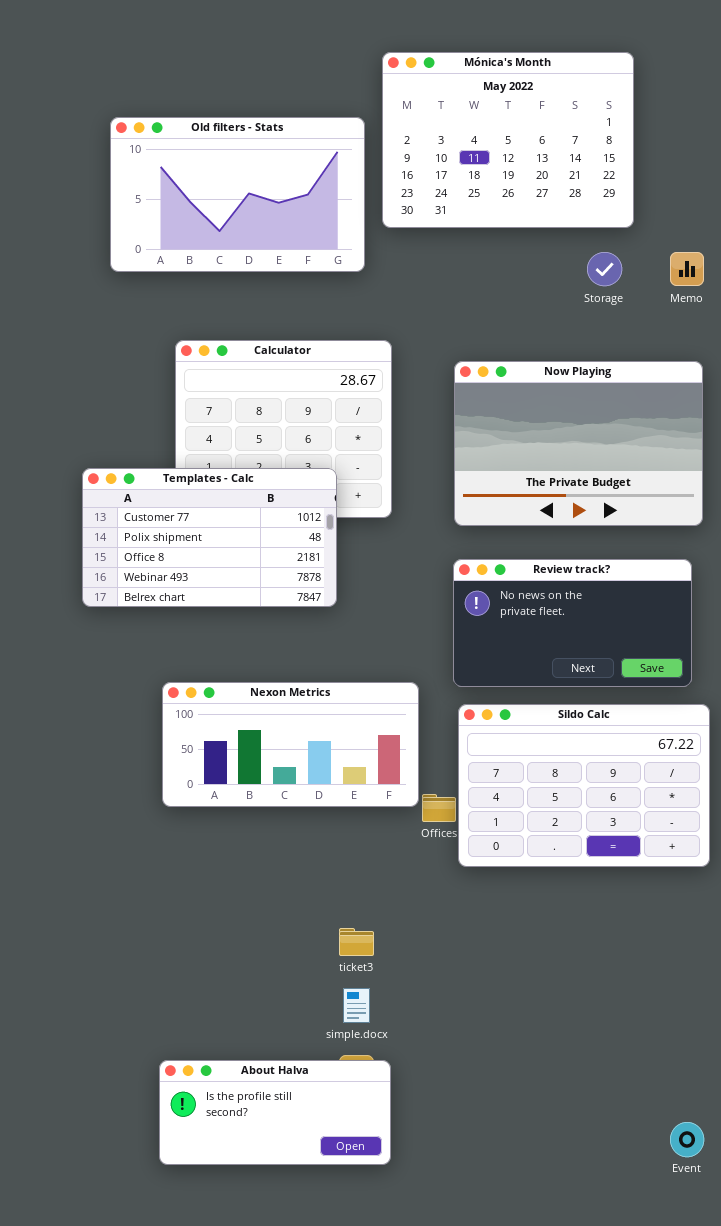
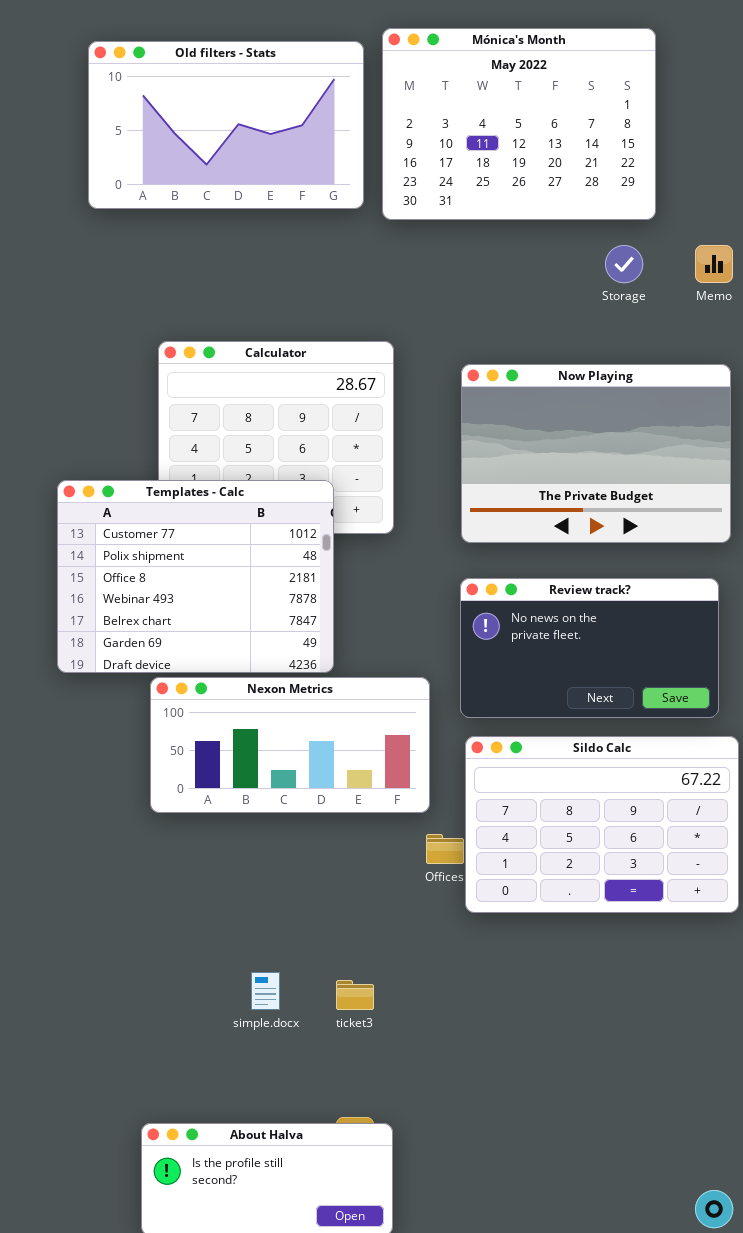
Old filters - Stats: [110,117,365,272] -> [88,41,364,209], moved
Templates - Calc: [82,468,337,607] -> [57,480,334,673], resized
Nexon Metrics: [162,682,419,807] -> [150,677,430,813], moved
simple.docx: [343,988,370,1023] -> [251,972,280,1010], moved

